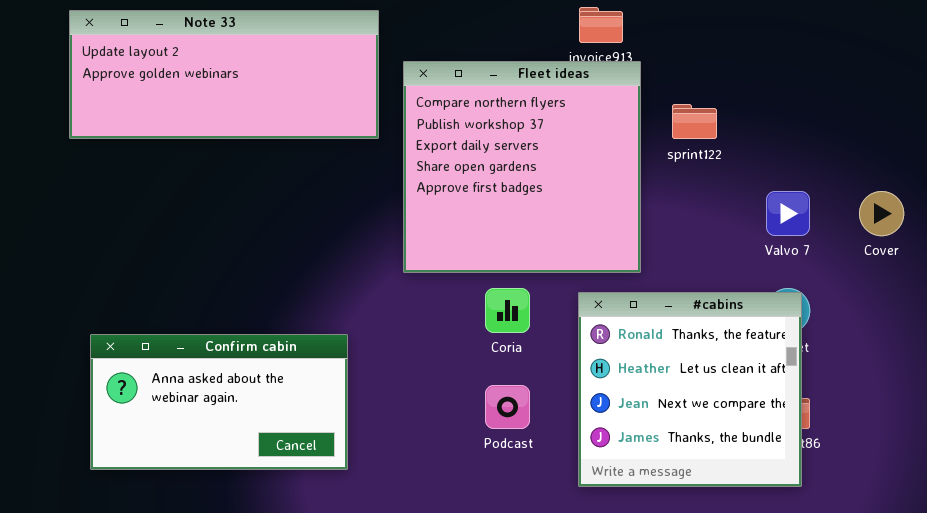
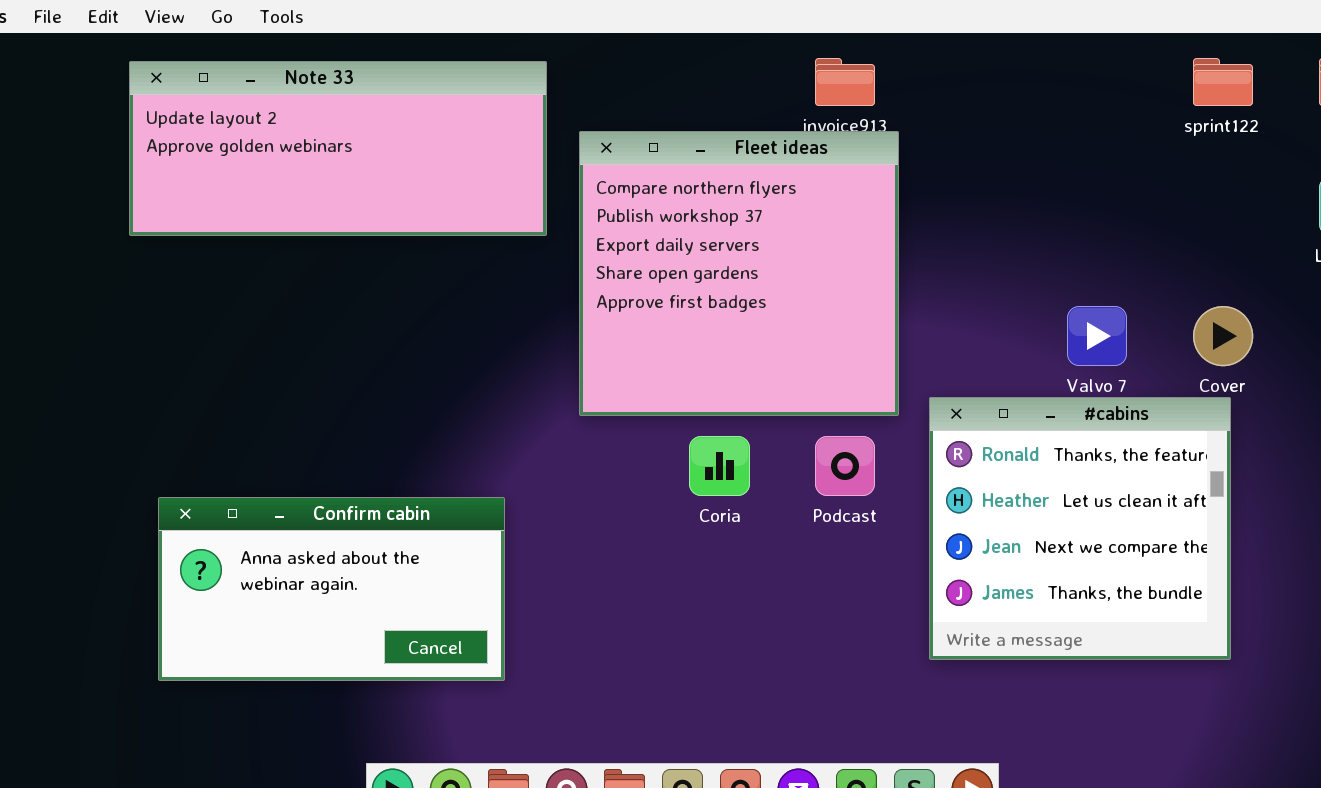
sprint122: [672,104,717,139] -> [1193,58,1253,106], moved
#cabins: [578,292,802,487] -> [929,397,1231,660], moved
Podcast: [485,385,530,429] -> [815,436,875,496], moved

